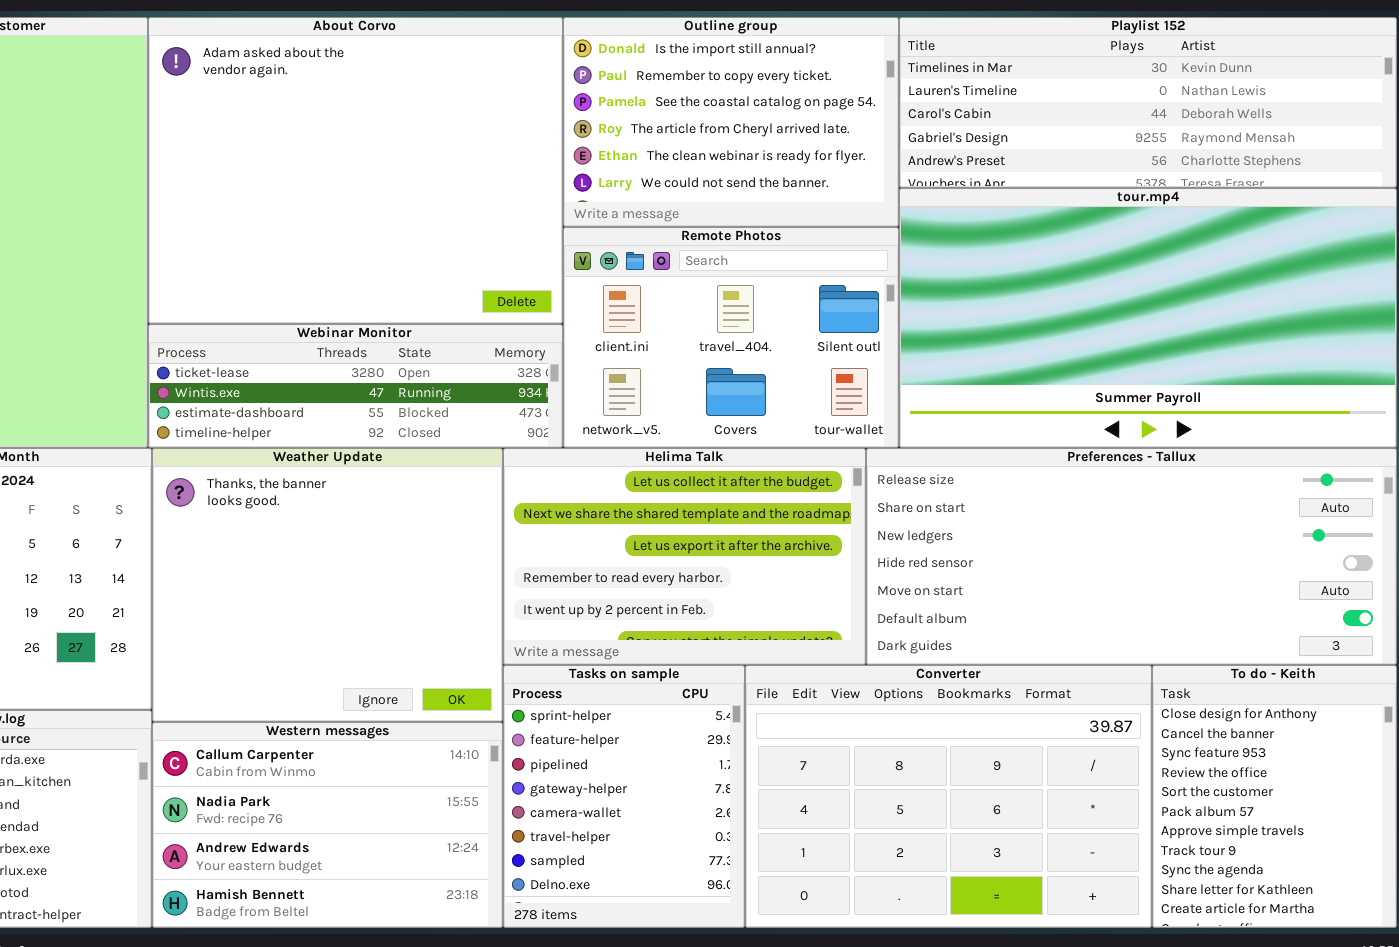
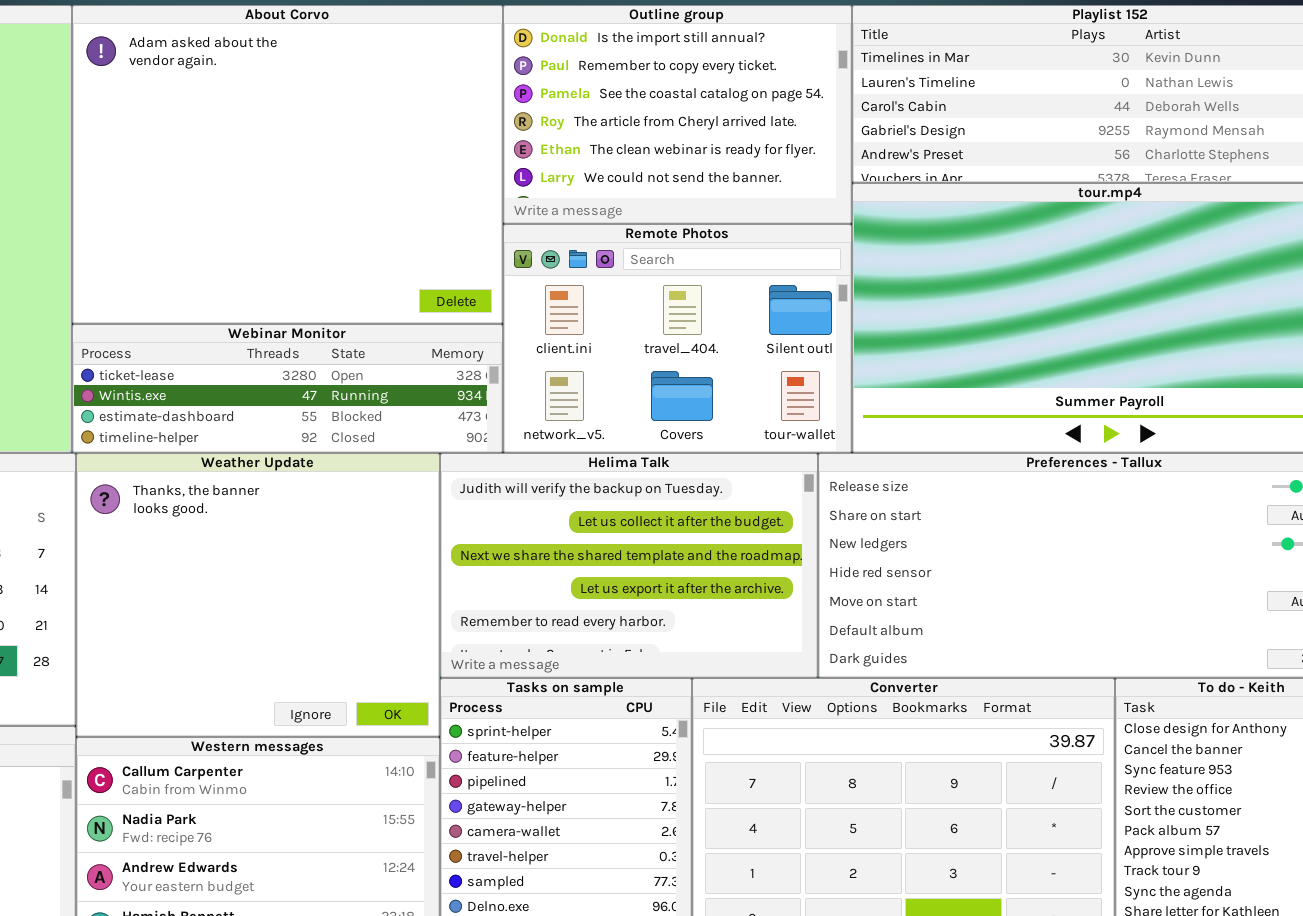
Helima Talk: [503,448,866,665] -> [440,453,818,678], scrolled up 1 row

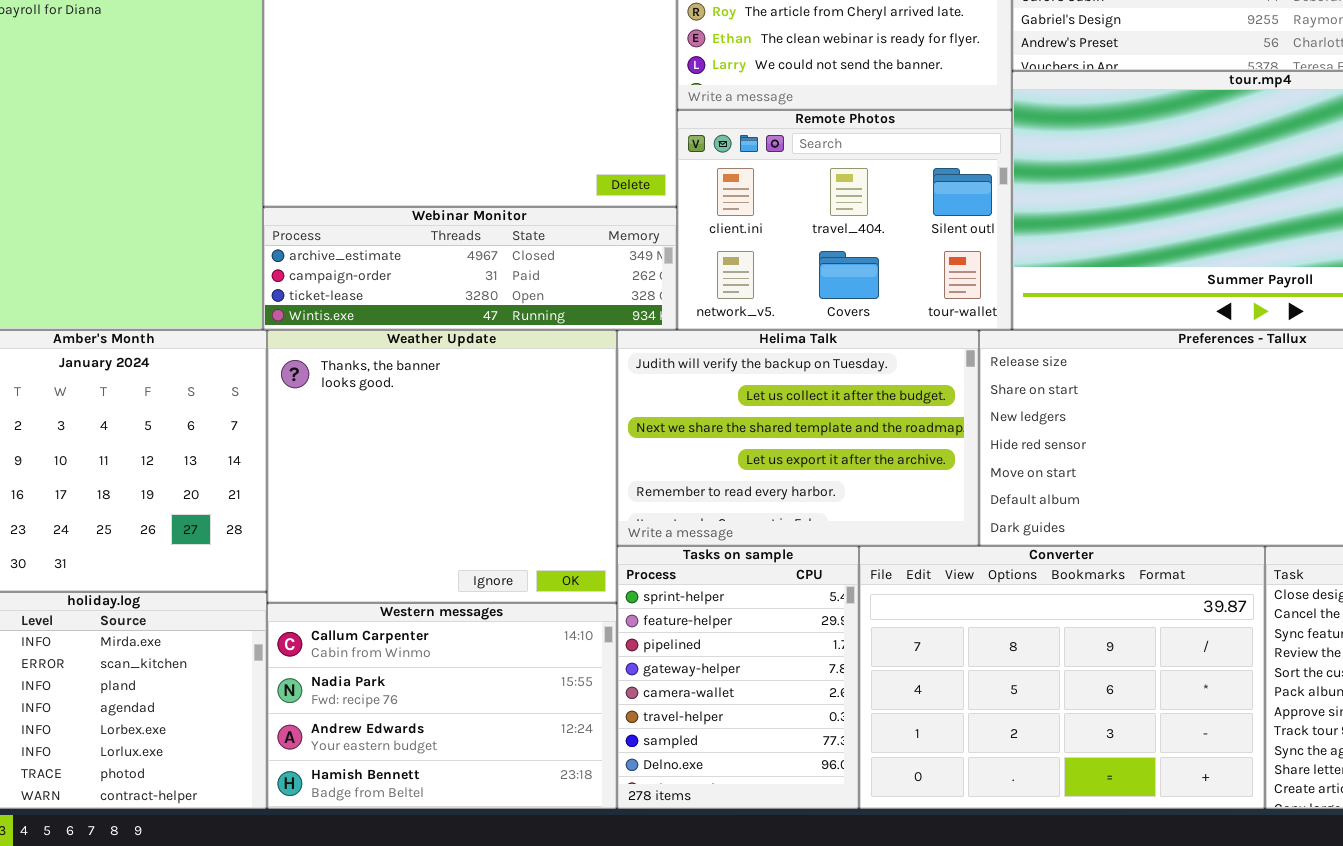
Webinar Monitor: [72,324,503,453] -> [263,207,677,330], scrolled up 2 rows

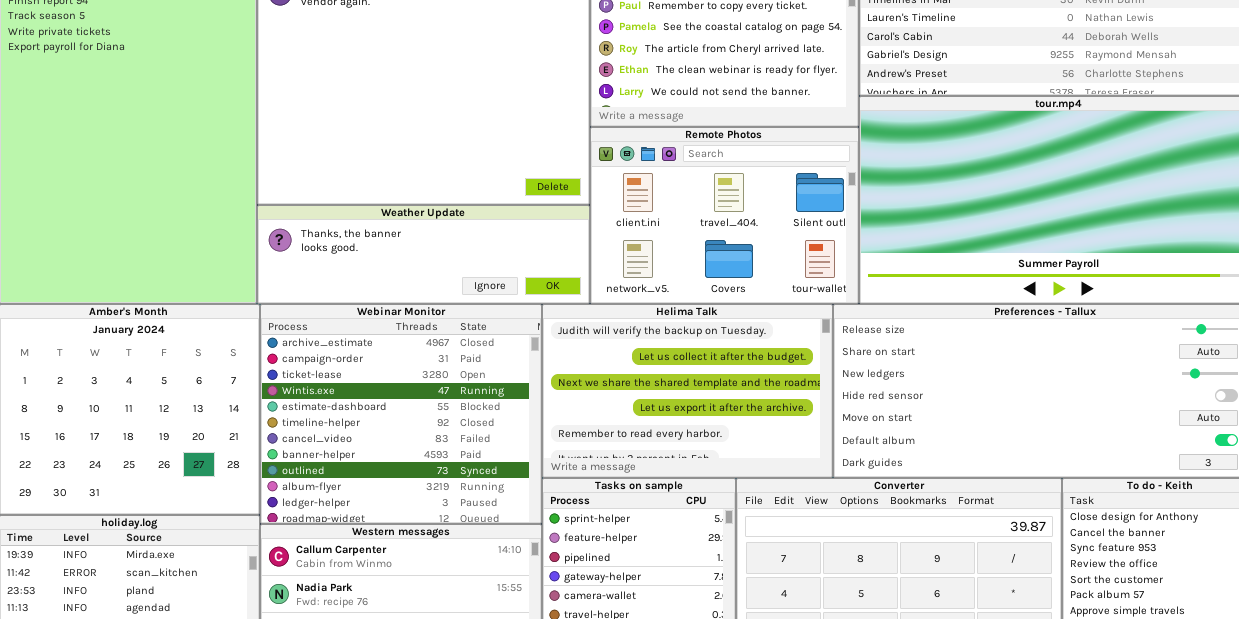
Webinar Monitor: [263,207,677,330] -> [260,304,542,524], moved, resized
Weather Update: [267,330,617,603] -> [257,205,590,304], moved, resized

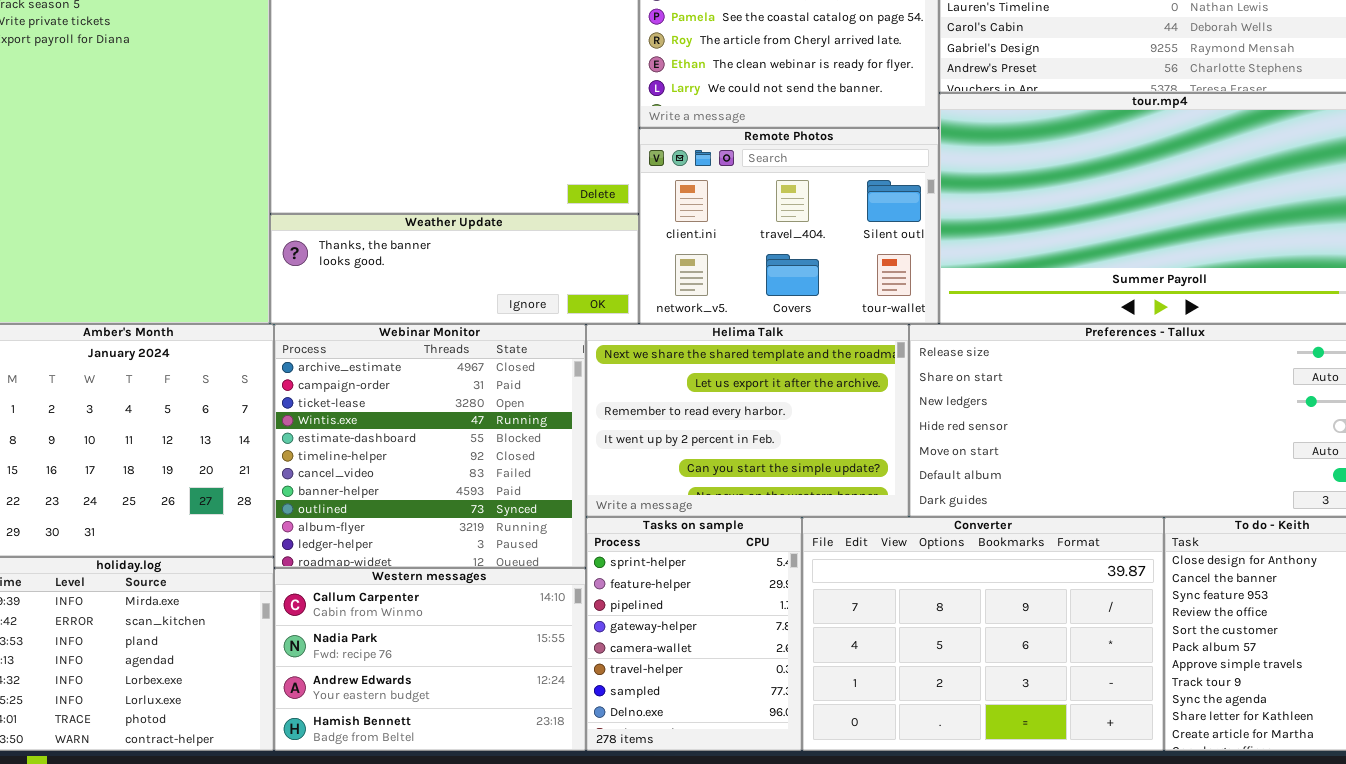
Helima Talk: [542,304,833,478] -> [586,324,909,517], scrolled down 2 rows

